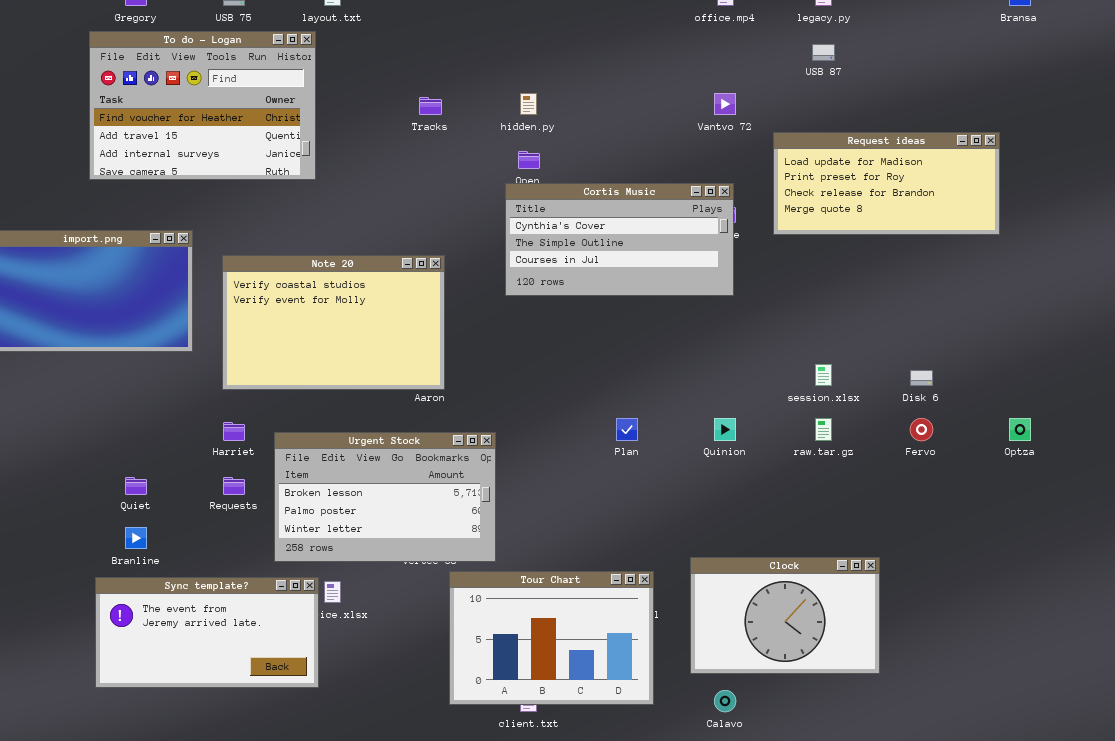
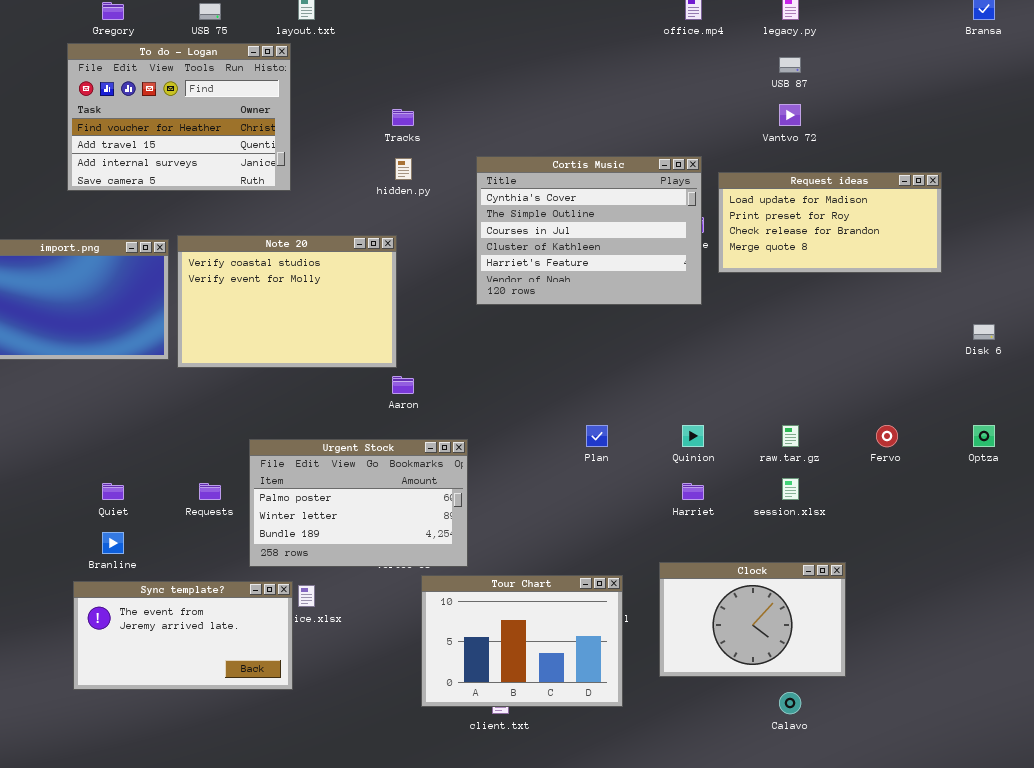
hidden.py: [520,93,537,115] -> [395,158,412,180], moved
Vantvo 72: [714,93,736,115] -> [779,104,801,126], moved
Request ideas: [773,132,1000,235] -> [718,172,942,273], moved
Cortis Music: [505,183,734,296] -> [476,156,702,305], resized
Note 20: [222,255,445,390] -> [177,235,397,368], moved
session.xlsx: [815,364,832,386] -> [782,478,799,500], moved
Disk 6: [910,370,933,386] -> [973,324,995,340], moved
Harriet: [223,422,245,441] -> [682,483,704,500], moved
Urgent Stock: [274,432,496,562] -> [249,439,468,567], scrolled down 1 row
Calavo: [714,690,736,712] -> [779,692,801,714], moved

